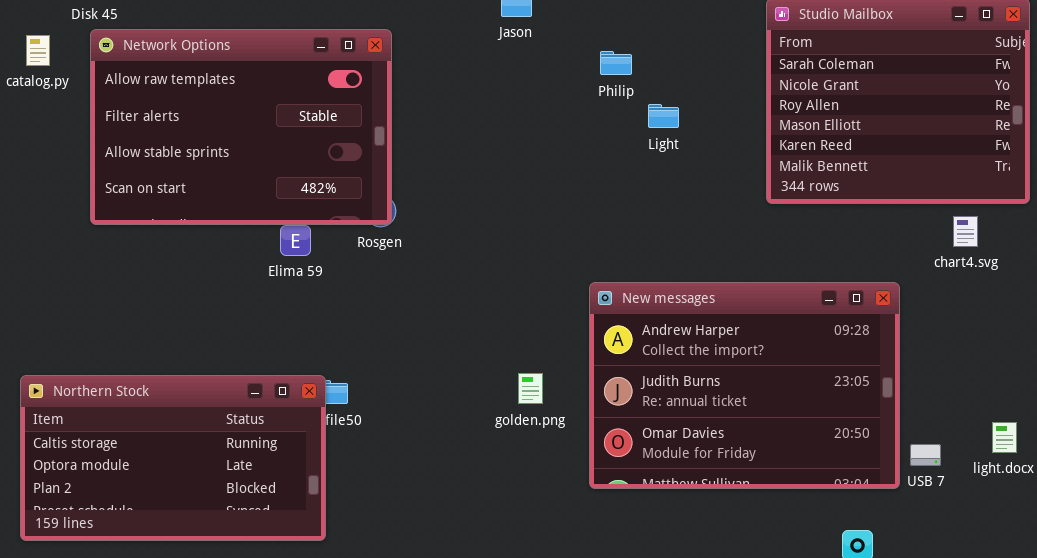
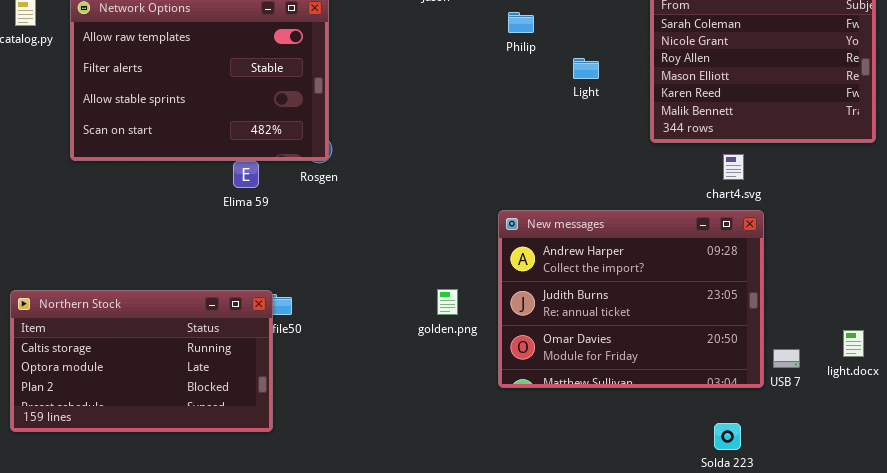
Light: [648,104,679,128] -> [573,58,599,79], moved
chart4.svg: [953,216,978,247] -> [723,154,744,180], moved

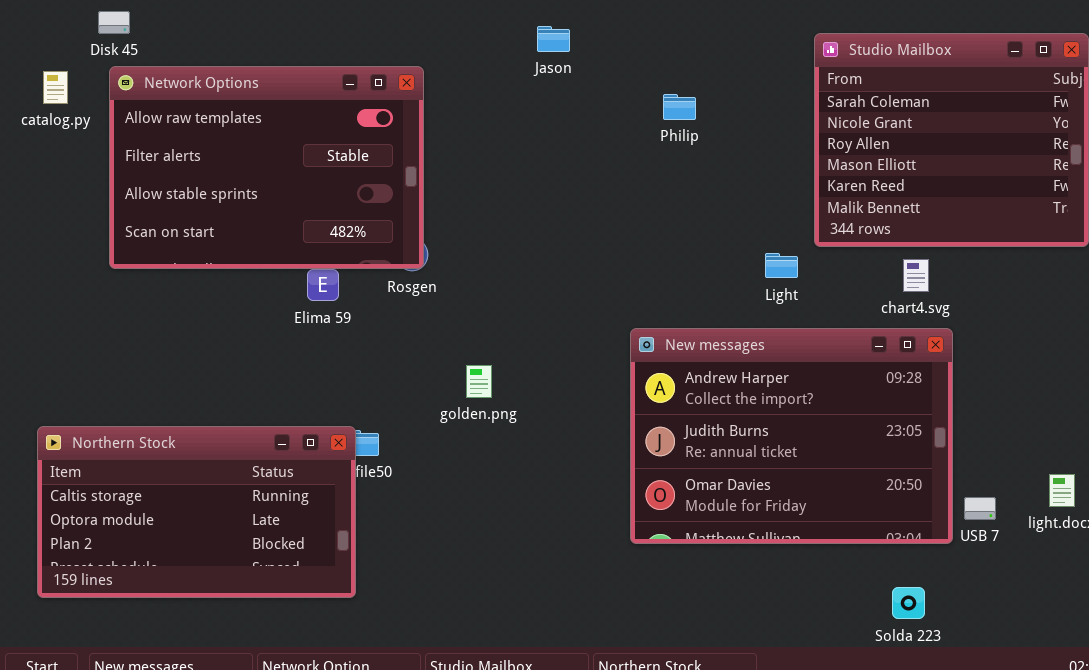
Philip: [508,12,534,33] -> [663,94,696,120], moved
Light: [573,58,599,79] -> [765,253,798,278], moved
golden.png: [437,289,458,315] -> [466,365,492,398], moved

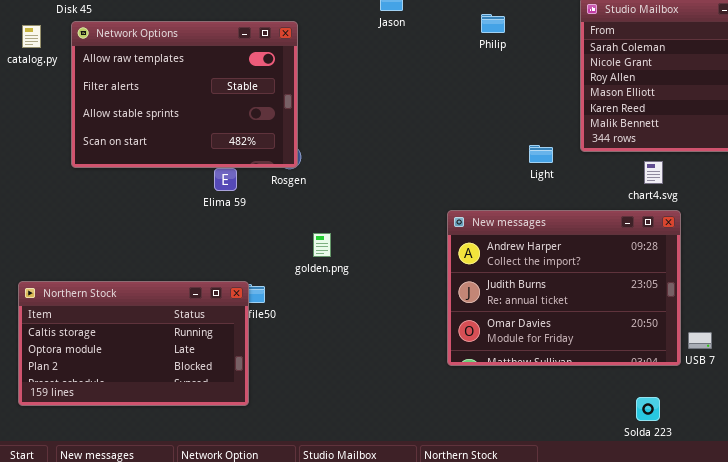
Philip: [663,94,696,120] -> [481,14,505,33], moved
Light: [765,253,798,278] -> [529,145,553,163], moved
golden.png: [466,365,492,398] -> [313,233,331,257], moved

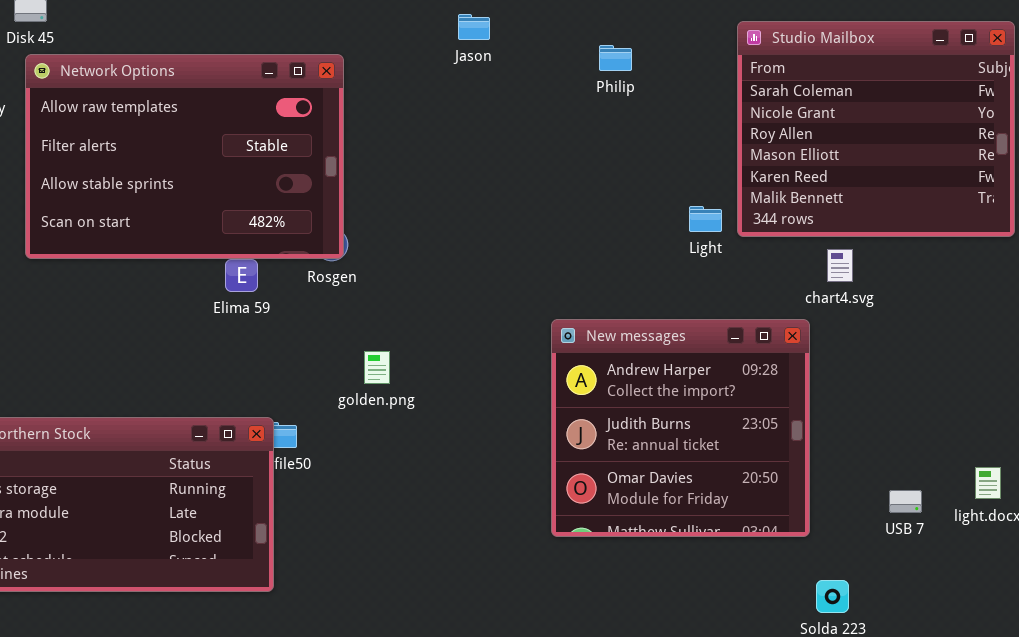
Light: [529,145,553,163] -> [689,206,722,232], moved
New messages: [447,210,681,366] -> [551,319,810,537], resized

